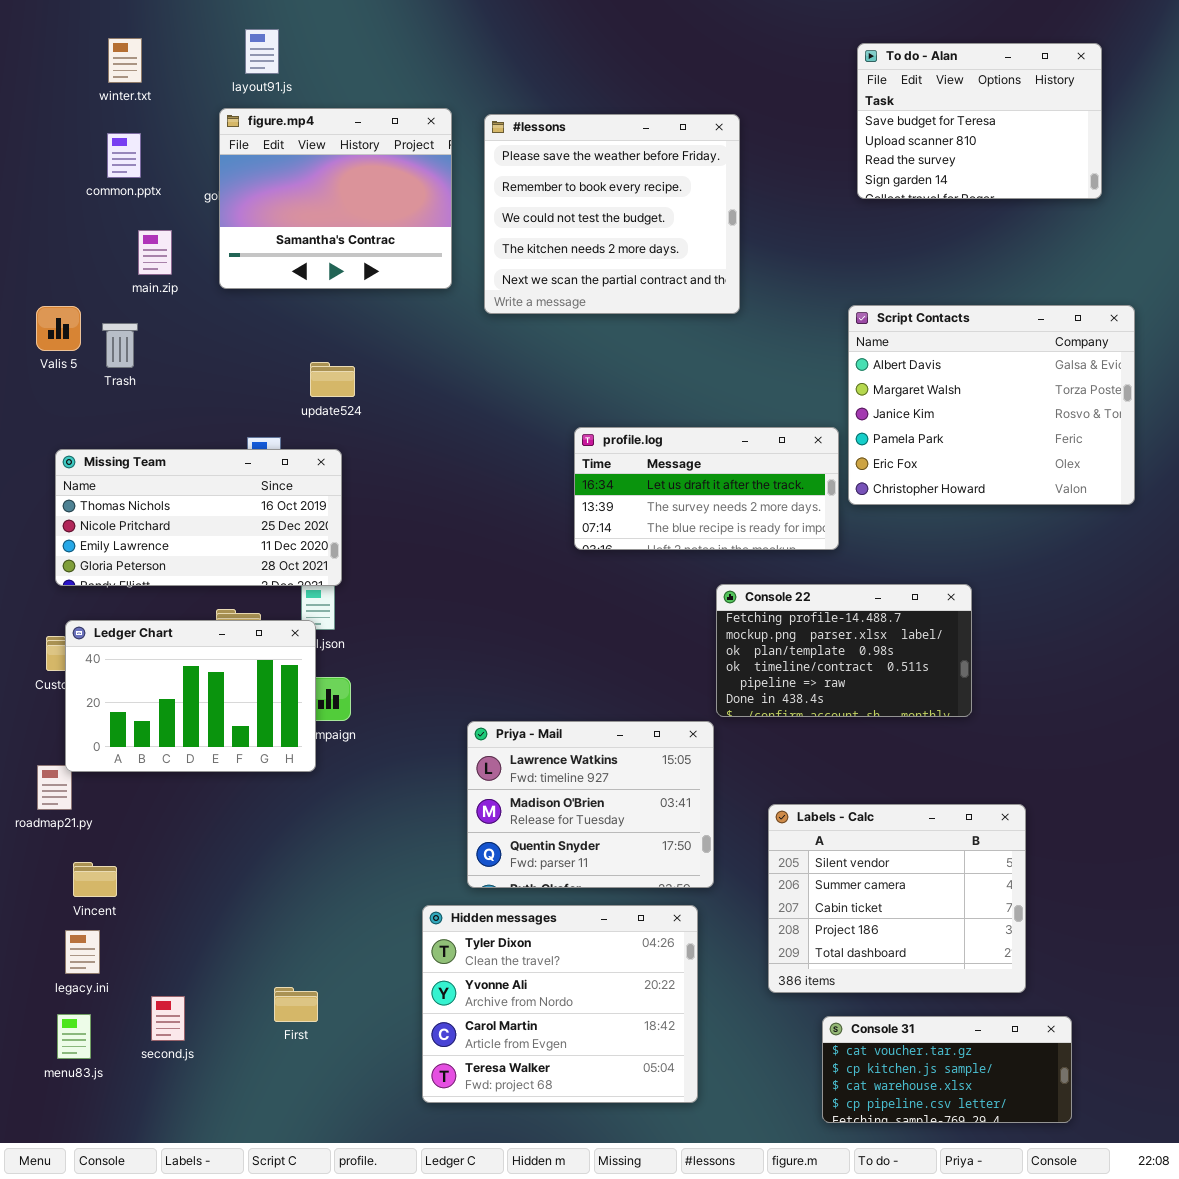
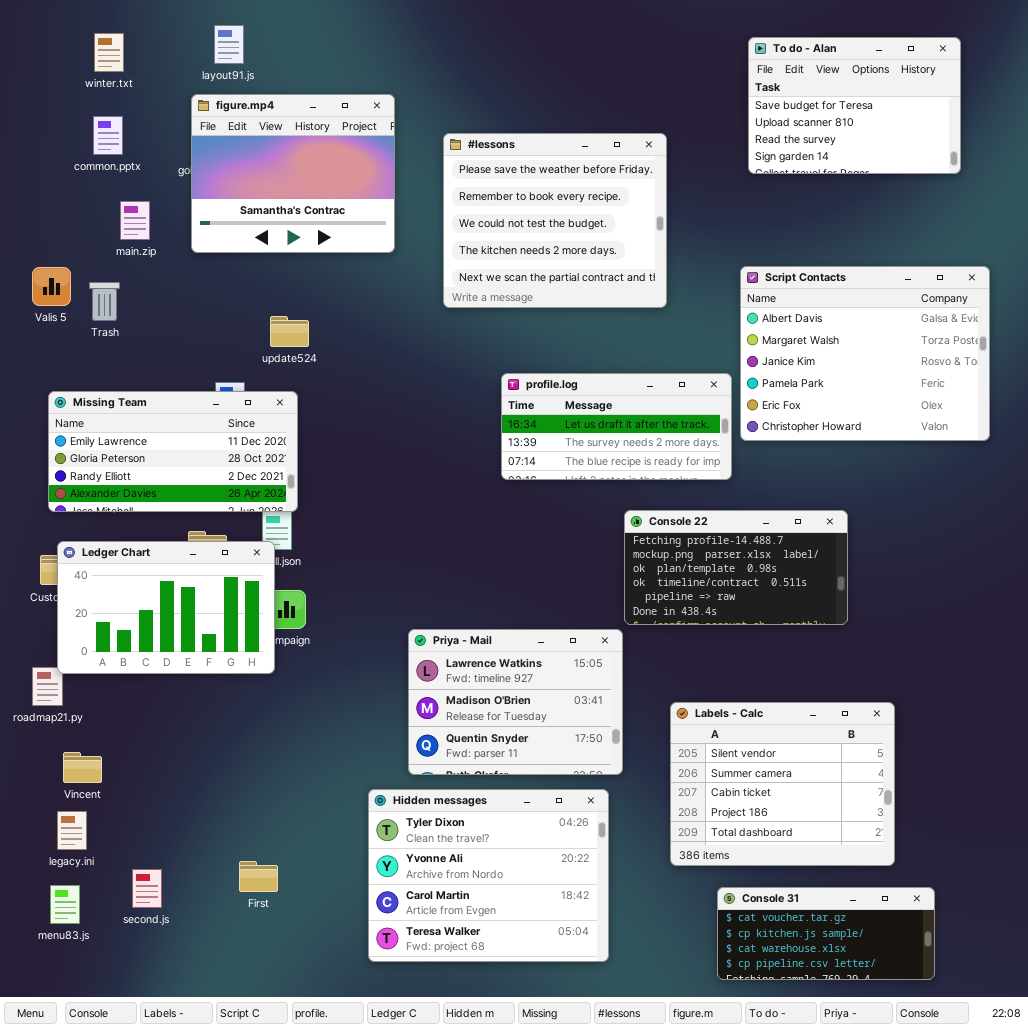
#lessons: [484,114,740,314] -> [443,133,667,308], moved
Missing Team: [55,449,342,586] -> [48,391,298,512], scrolled down 2 rows

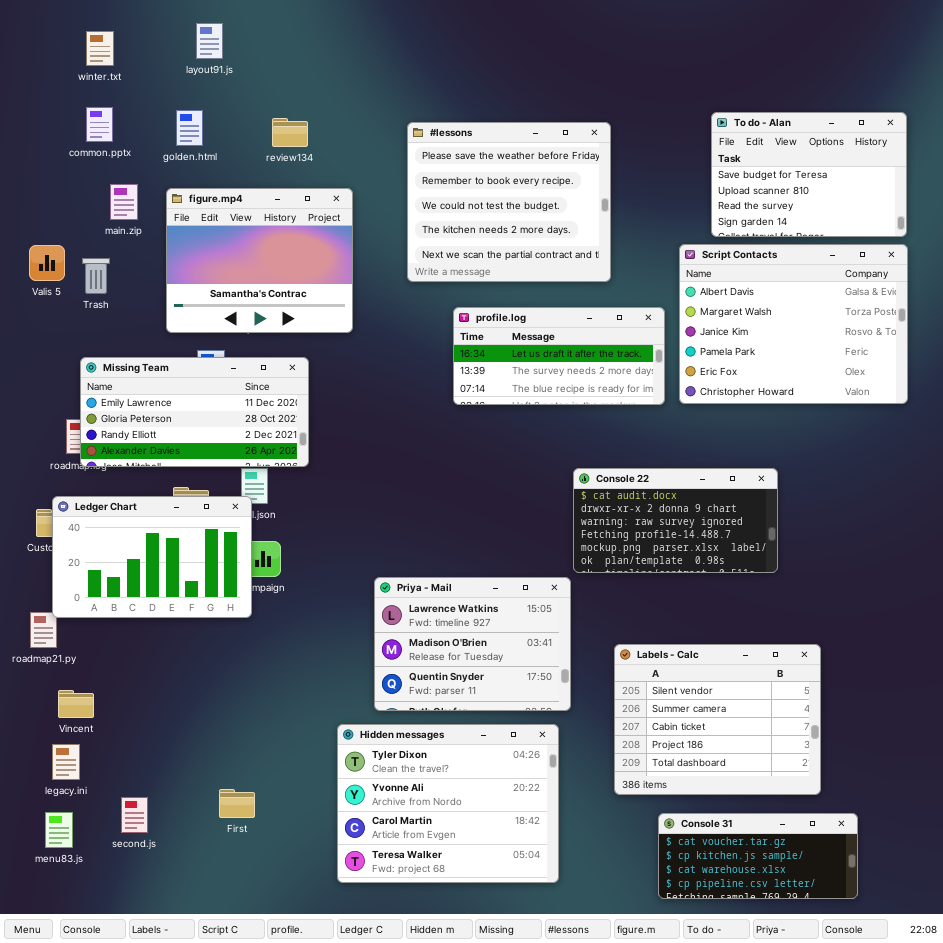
To do - Alan: [748,37,961,174] -> [711,112,907,237], moved
figure.mp4: [191,94,395,253] -> [166,188,353,333], moved
profile.log: [501,373,732,480] -> [453,307,665,405], moved
Missing Team: [48,391,298,512] -> [80,357,309,467], moved
Console 22: [624,510,848,625] -> [573,468,778,573], scrolled up 3 rows

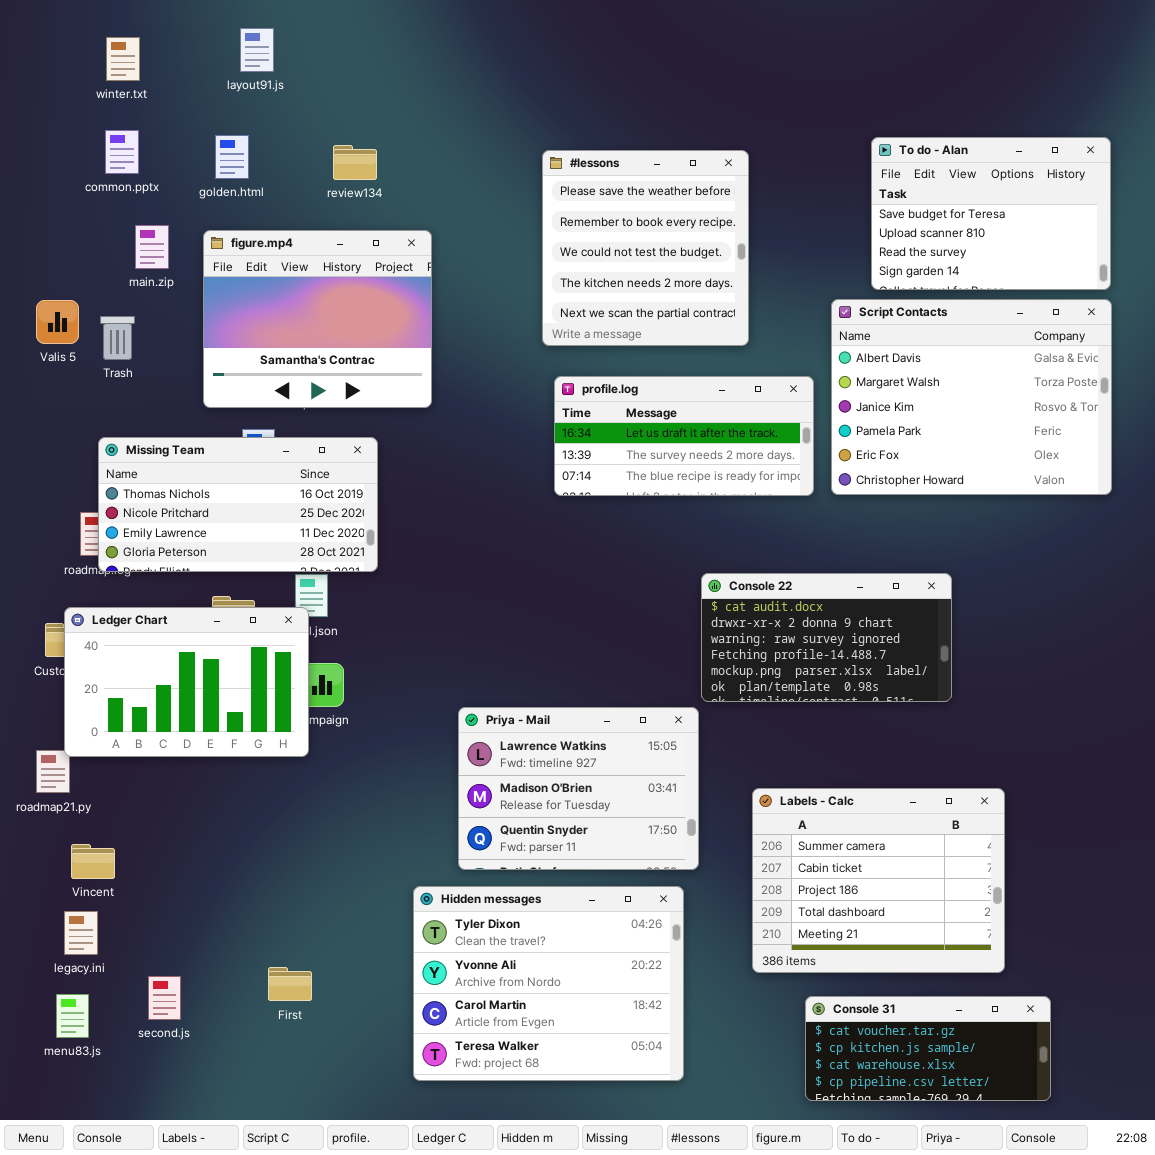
#lessons: [407,122,611,282] -> [542,150,749,346], resized
Missing Team: [80,357,309,467] -> [98,437,378,572], scrolled up 2 rows
Labels - Calc: [614,644,821,795] -> [752,788,1005,973], scrolled down 1 row

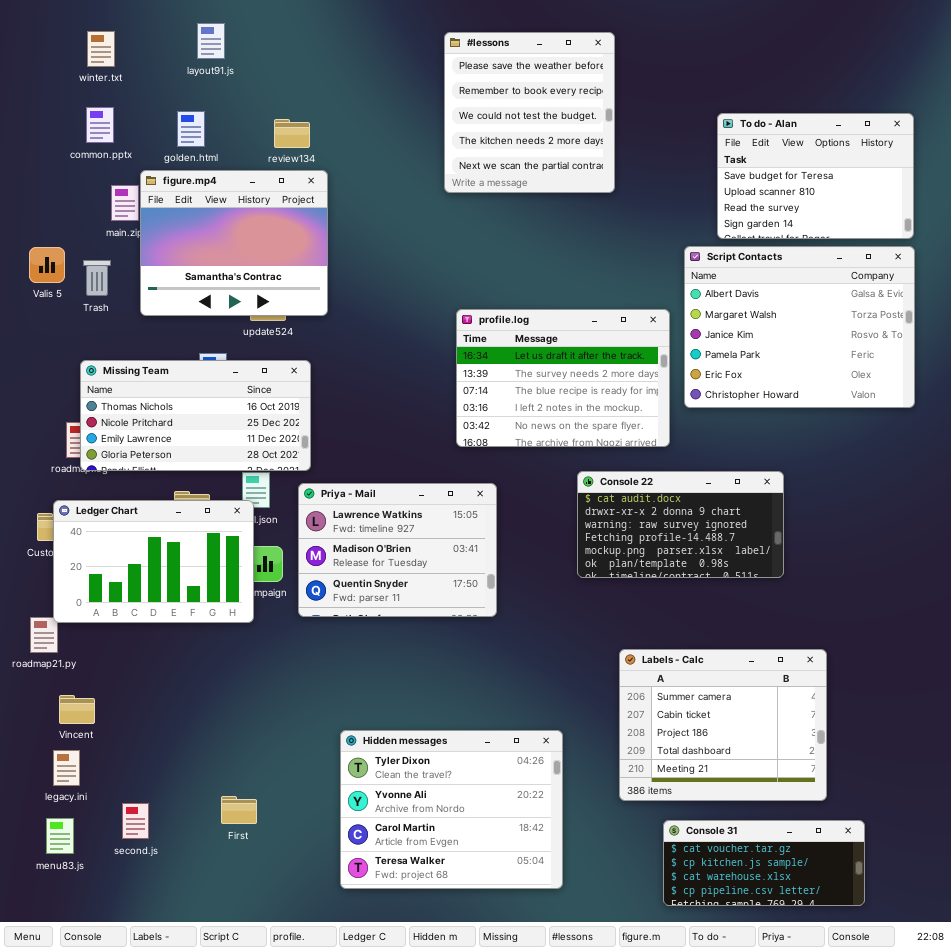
#lessons: [542,150,749,346] -> [444,32,615,193], moved
figure.mp4: [203,230,432,408] -> [140,170,328,316], moved
profile.log: [554,376,814,496] -> [456,309,670,447], resized
Priya - Mail: [458,707,699,870] -> [298,483,497,617], moved

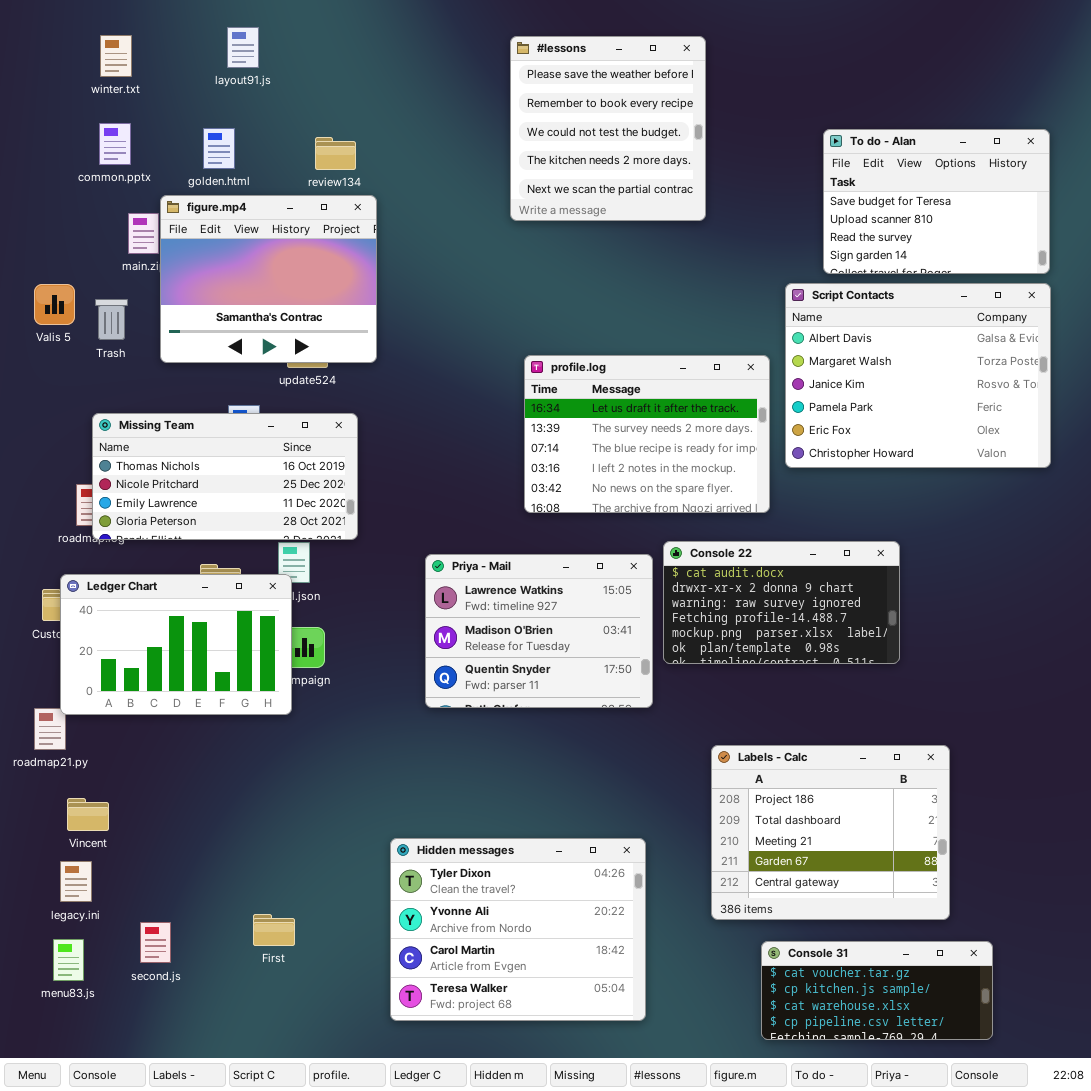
Priya - Mail: [298,483,497,617] -> [425,554,653,708], moved
Labels - Calc: [619,649,827,801] -> [711,745,950,920], scrolled down 2 rows

